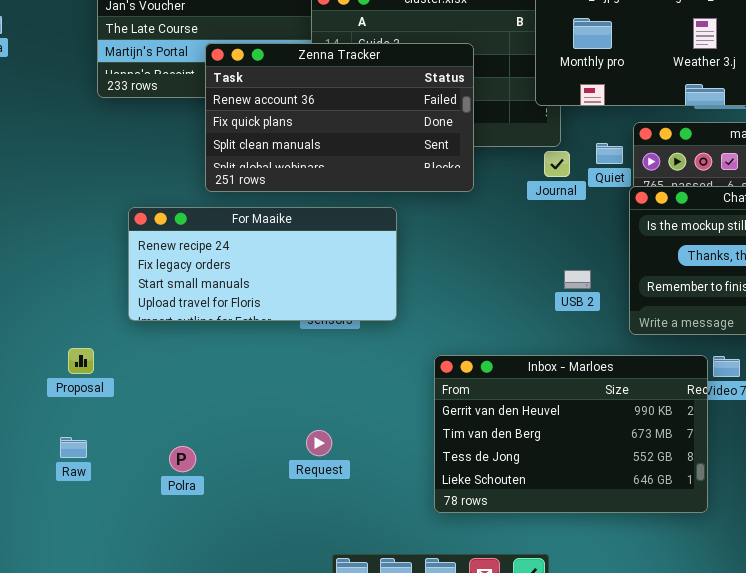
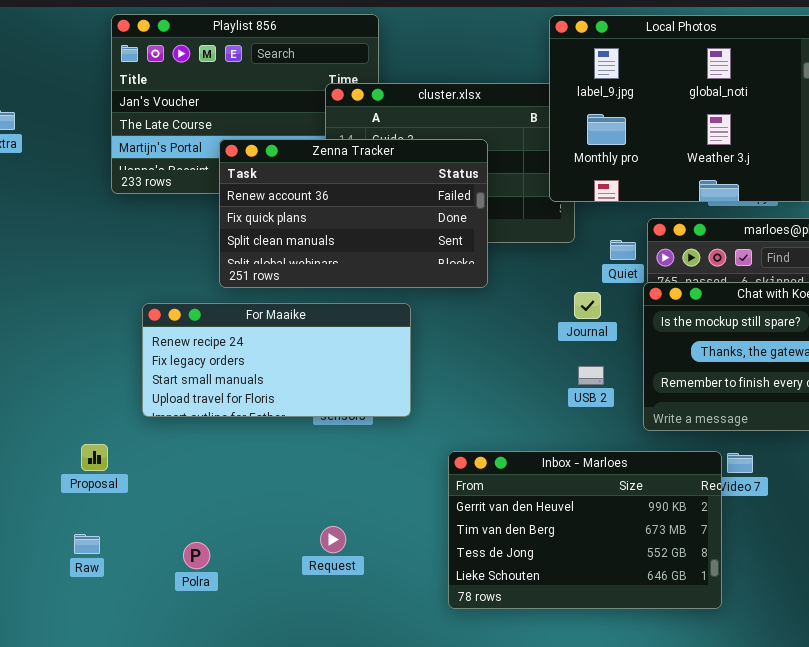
Journal: [544,151,570,177] -> [574,292,601,319], moved

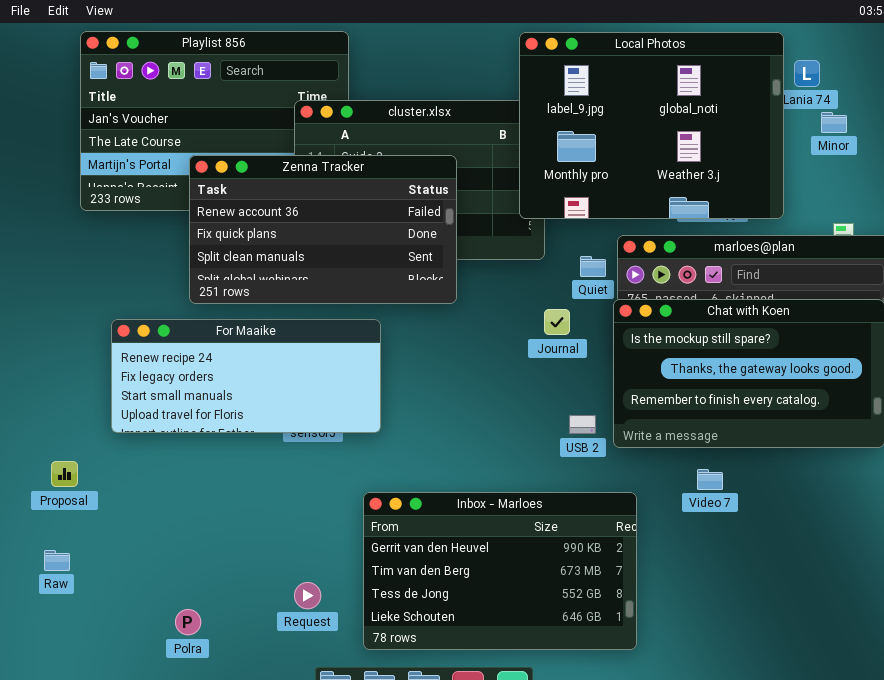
USB 2: [578,366,604,385] -> [569,415,596,434], moved
Inbox - Marloes: [448,451,722,609] -> [363,492,637,650], moved
Request: [320,526,346,553] -> [294,582,321,609], moved
Polra: [183,542,210,569] -> [175,609,201,635], moved

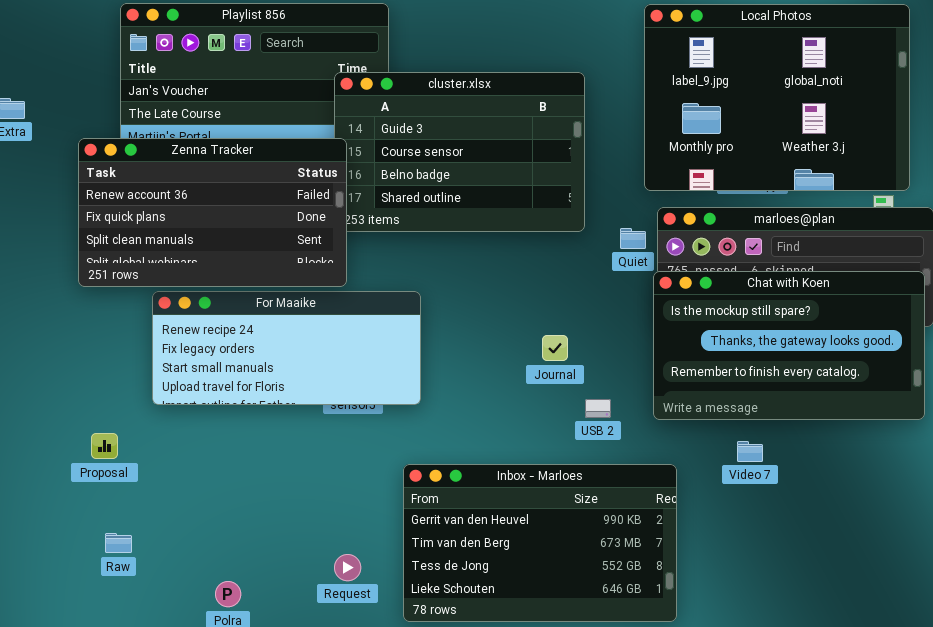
Local Photos: [519,32,784,219] -> [644,4,910,191], moved
Zenna Tracker: [189,155,457,304] -> [78,138,347,287], moved
Journal: [544,309,570,335] -> [542,335,568,361], moved
USB 2: [569,415,596,434] -> [585,399,611,418], moved
Raw: [44,550,70,571] -> [105,533,132,553], moved

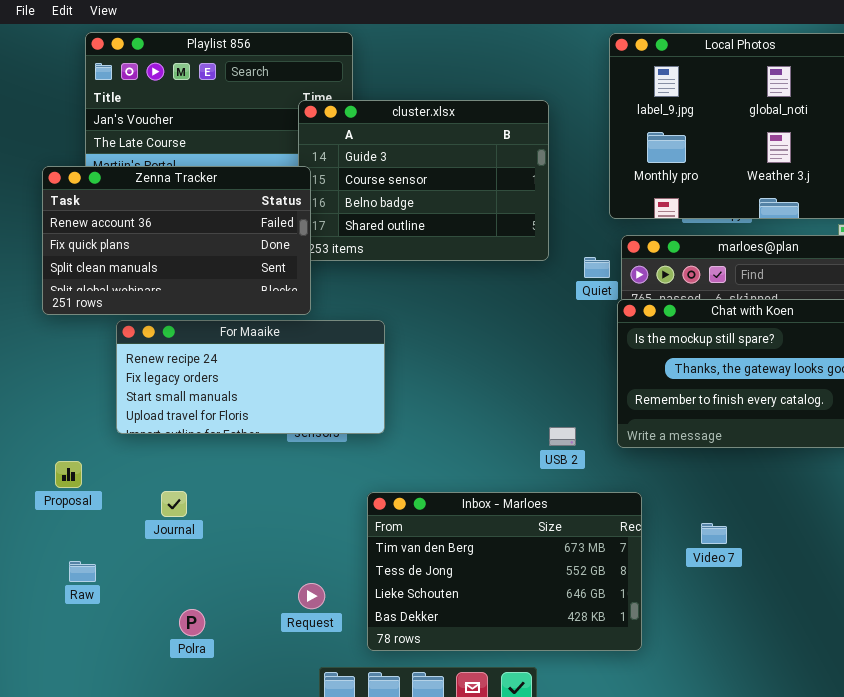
Journal: [542,335,568,361] -> [161,491,187,517], moved
Video 7: [737,441,763,462] -> [701,523,727,544], moved
Inbox - Marloes: [403,464,677,622] -> [367,492,642,651], scrolled down 1 row

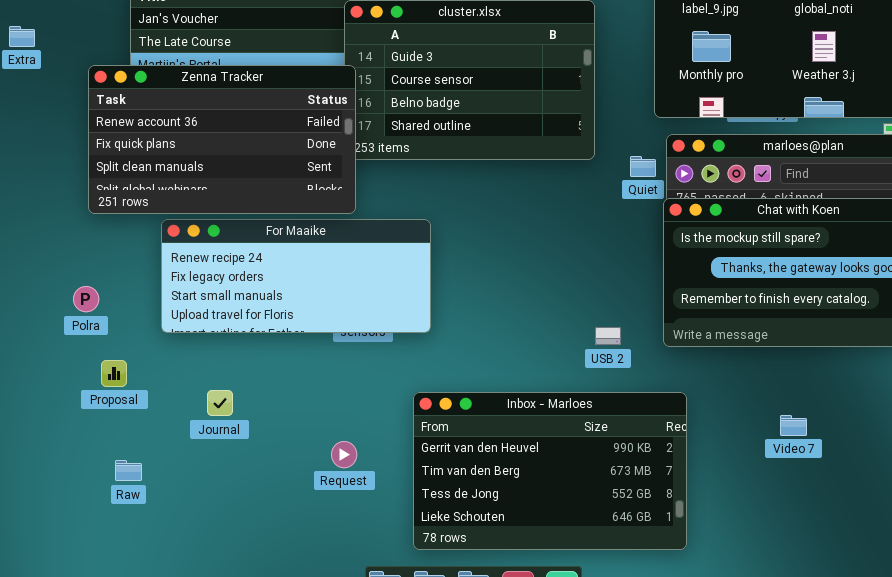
Inbox - Marloes: [367,492,642,651] -> [413,392,687,550], scrolled up 1 row
Video 7: [701,523,727,544] -> [780,415,807,436], moved
Request: [298,583,325,609] -> [331,441,357,468], moved
Polra: [179,609,205,636] -> [73,286,99,312], moved

